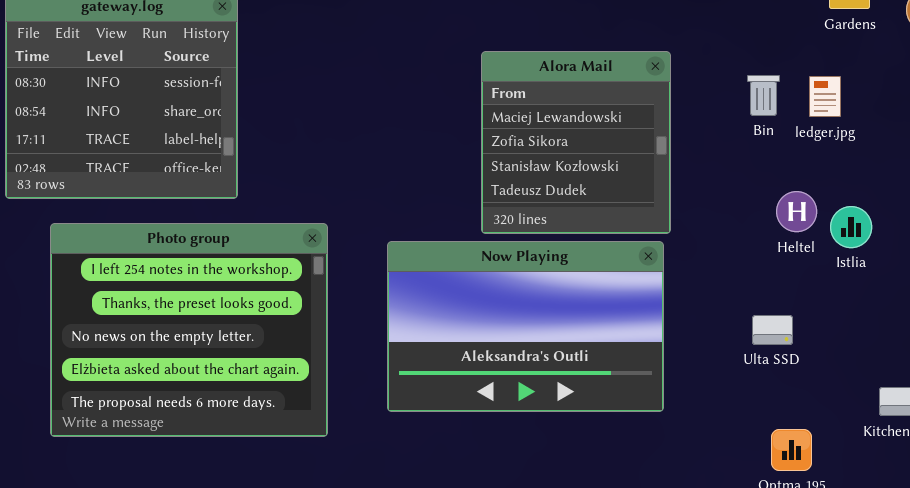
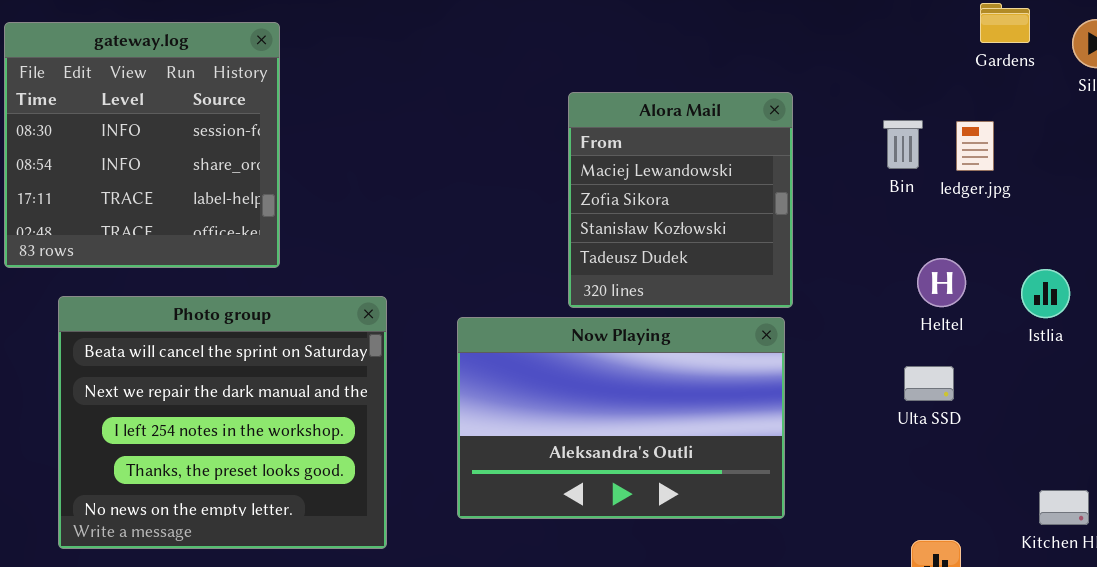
Istlia: [830,206,872,248] -> [1021,269,1070,318], moved
Photo group: [50,223,328,437] -> [58,296,387,549], scrolled up 2 rows
Ulta SSD: [752,315,793,345] -> [904,366,954,401], moved

